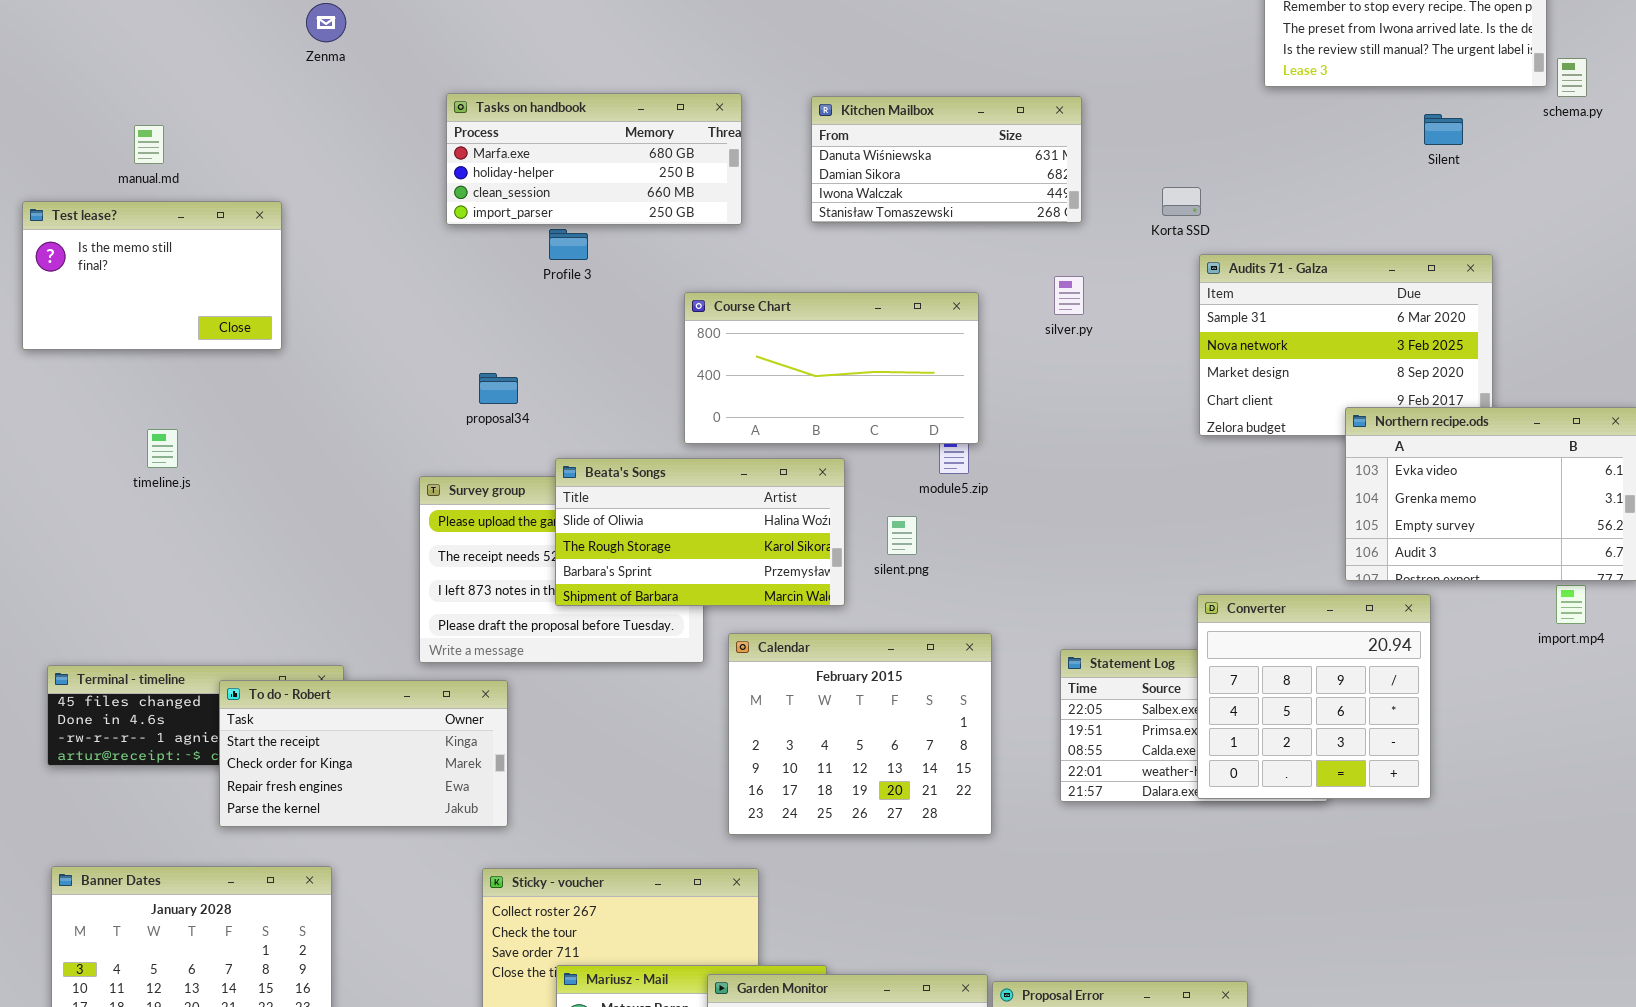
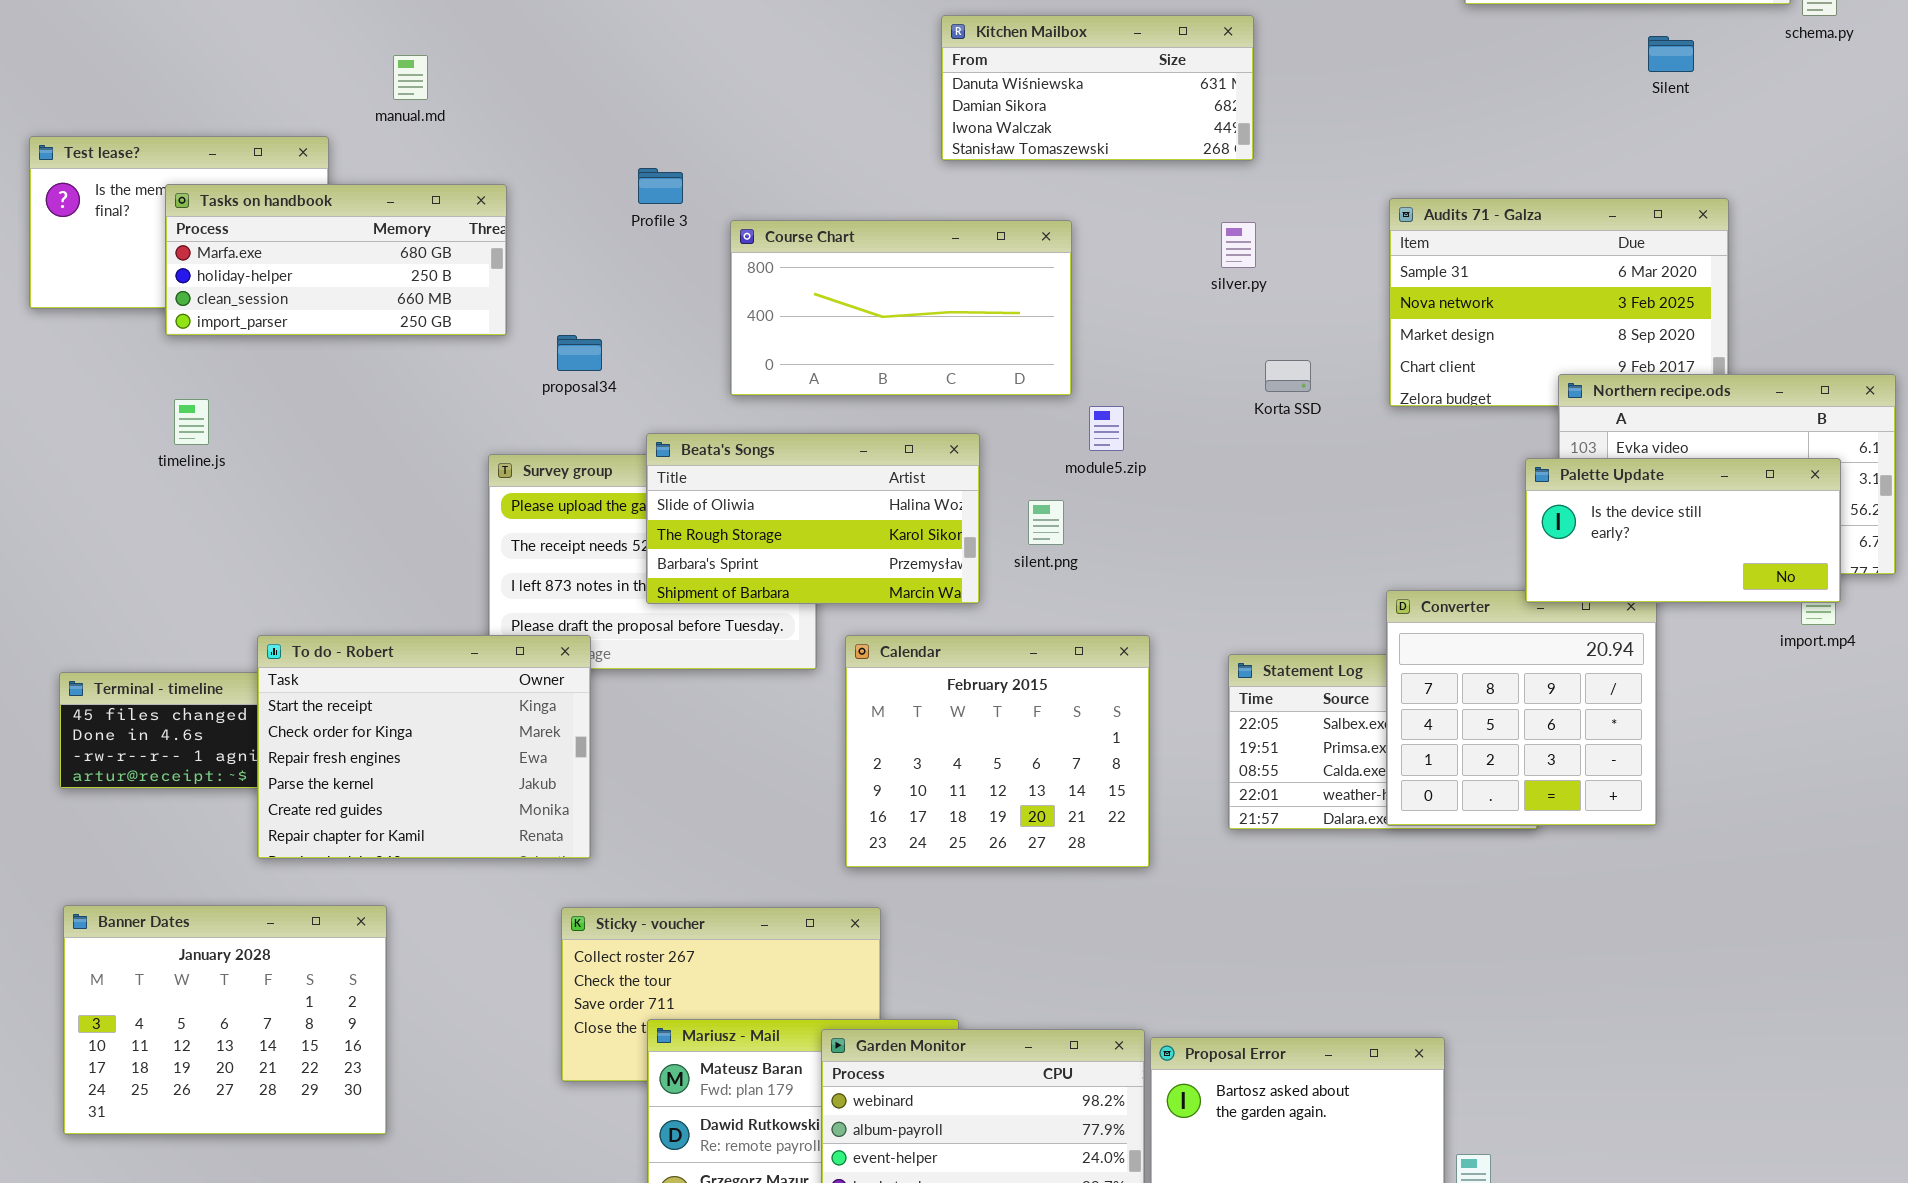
Tasks on handbook: [446,93,742,225] -> [165,184,507,336], moved
manual.md: [134,125,164,164] -> [393,55,428,100], moved
Korta SSD: [1162,187,1201,216] -> [1265,360,1311,392], moved
Course Chart: [684,292,979,444] -> [730,220,1072,396], moved
Palette Update: none -> [1525,458,1841,603], opened
To do - Robert: [219,680,508,827] -> [257,635,591,859], resized

